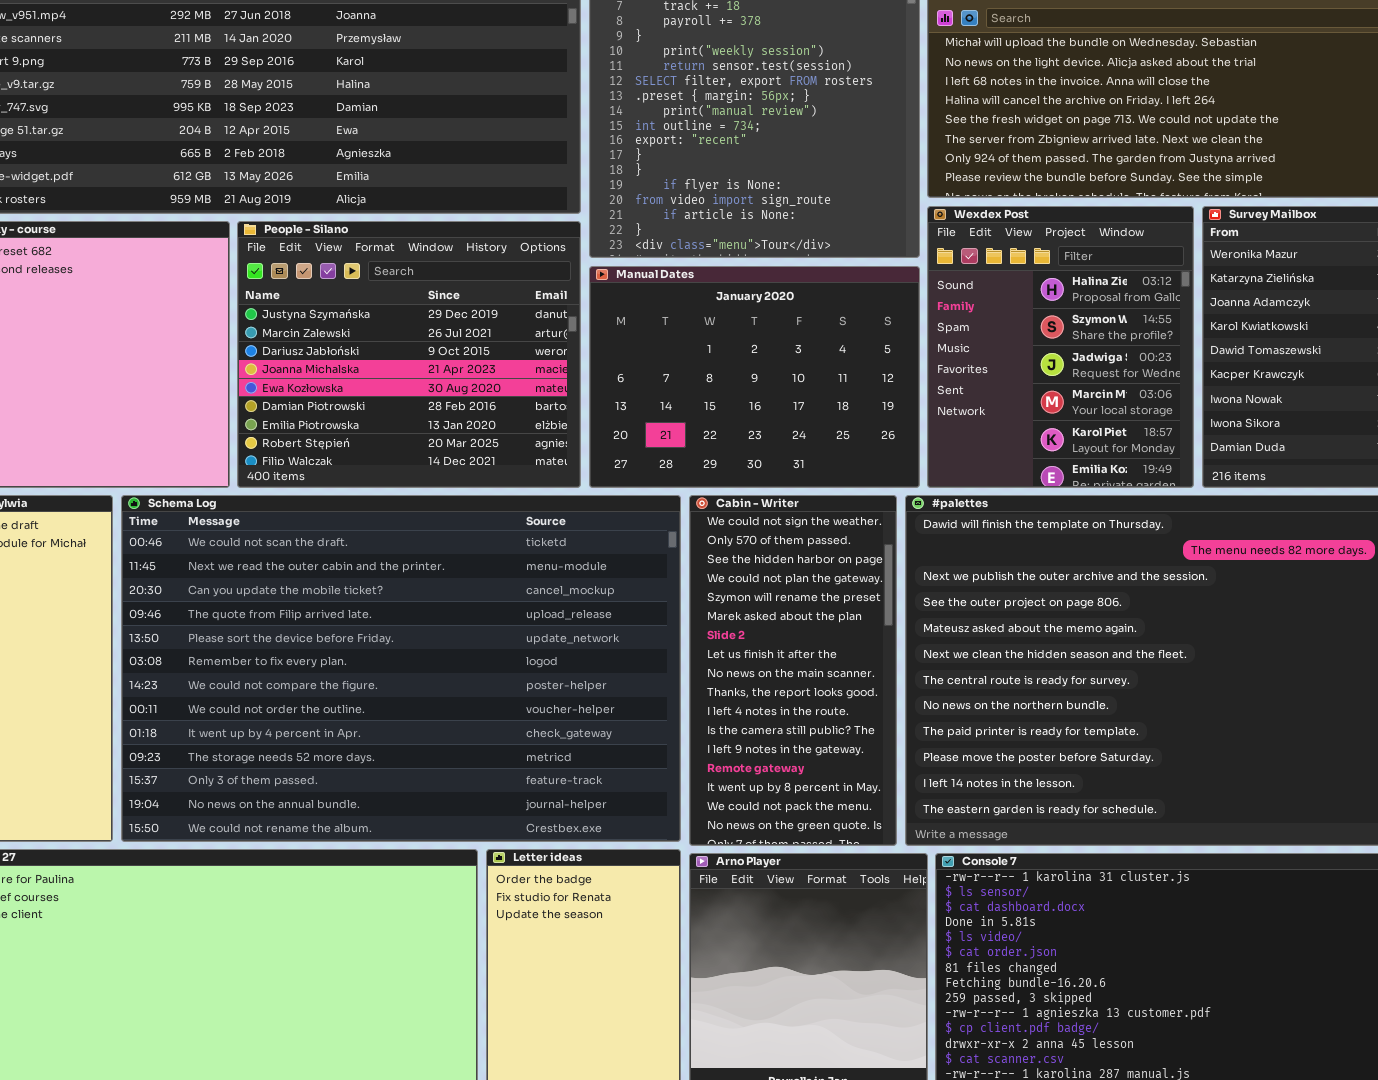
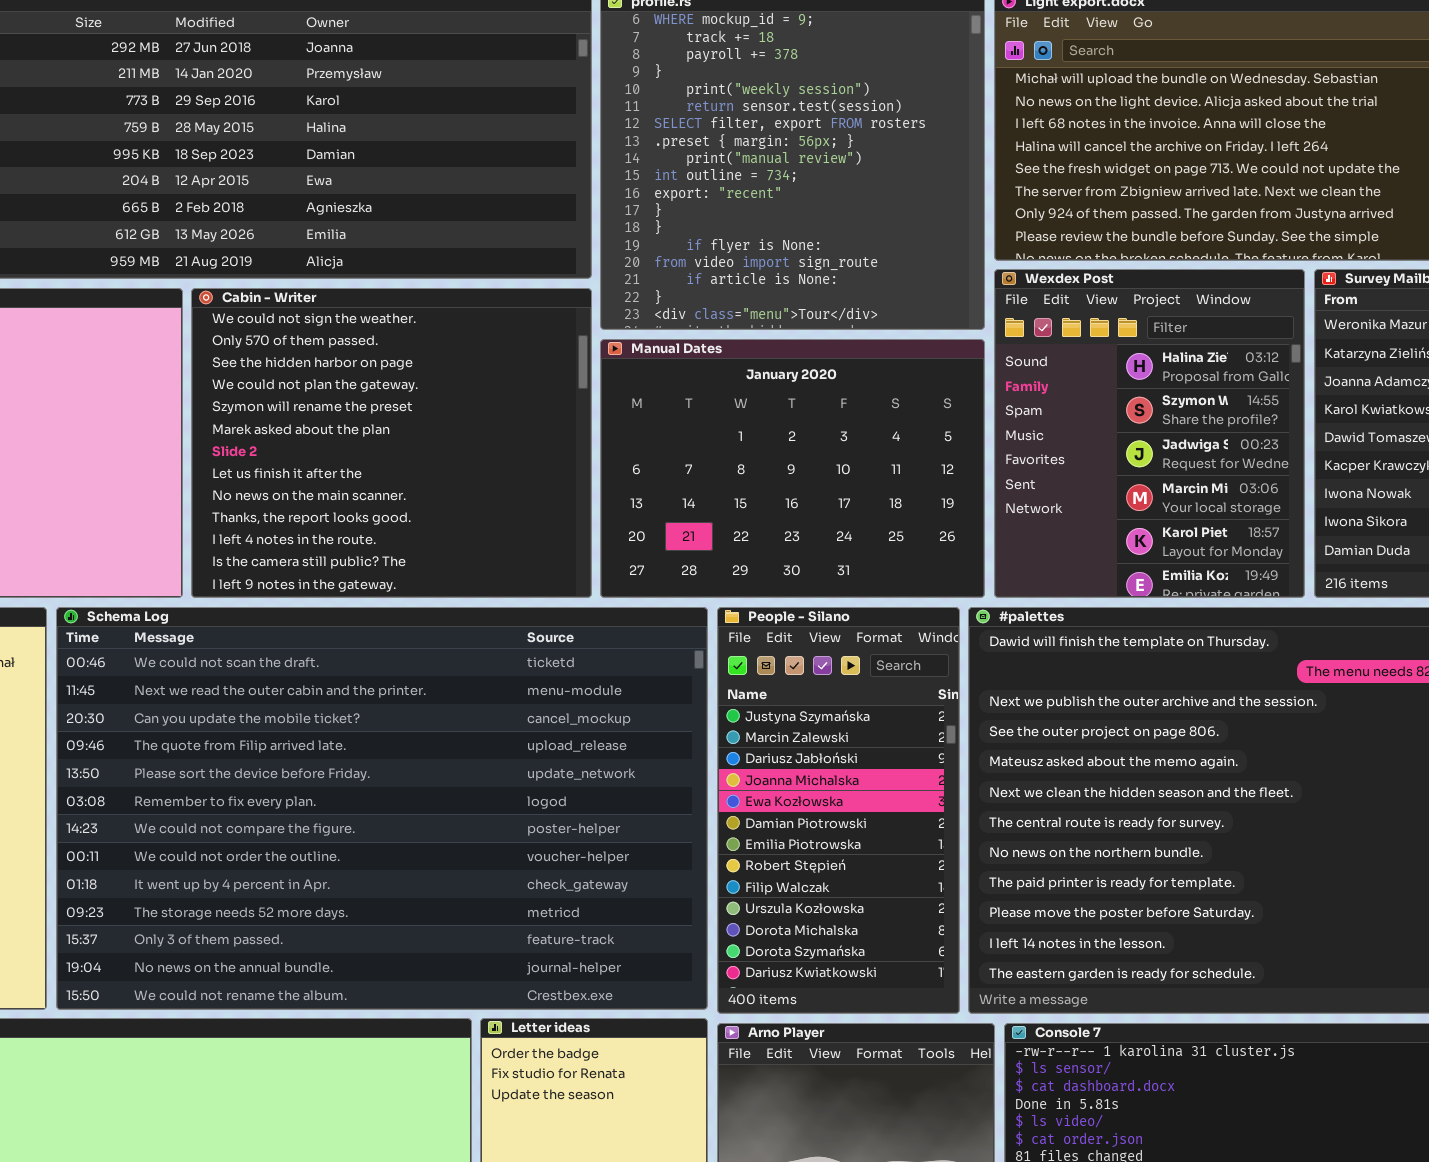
People - Silano: [237,221,581,488] -> [717,607,960,1014], moved, resized
Cabin - Writer: [689,495,897,846] -> [191,288,592,598], moved, resized

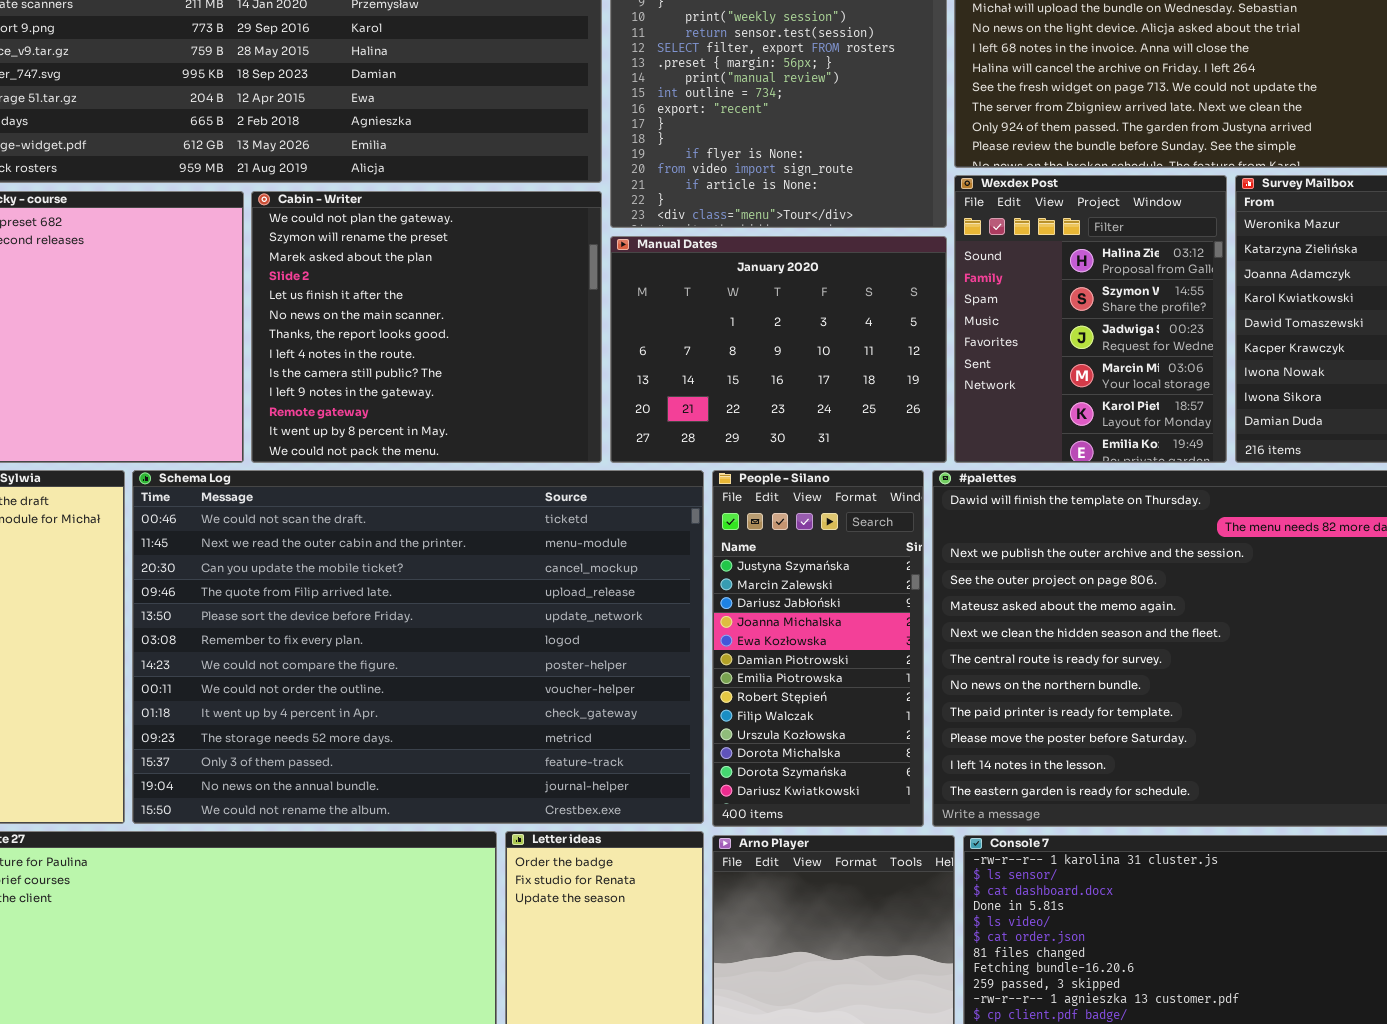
Cabin - Writer: [191,288,592,598] -> [251,191,602,463], scrolled down 3 rows

